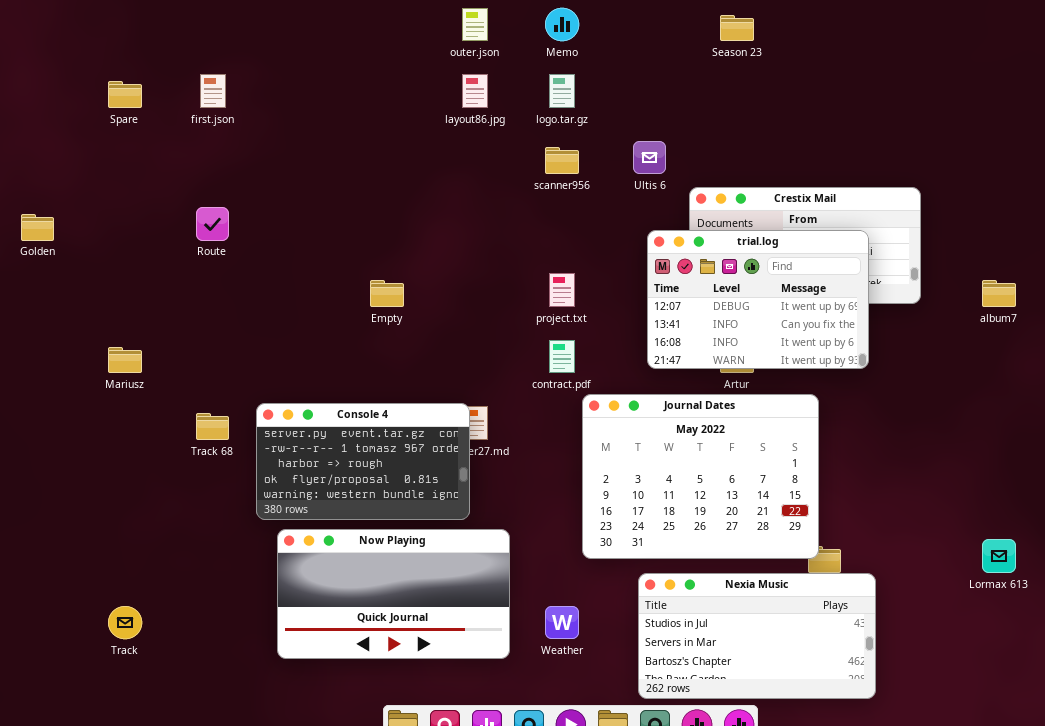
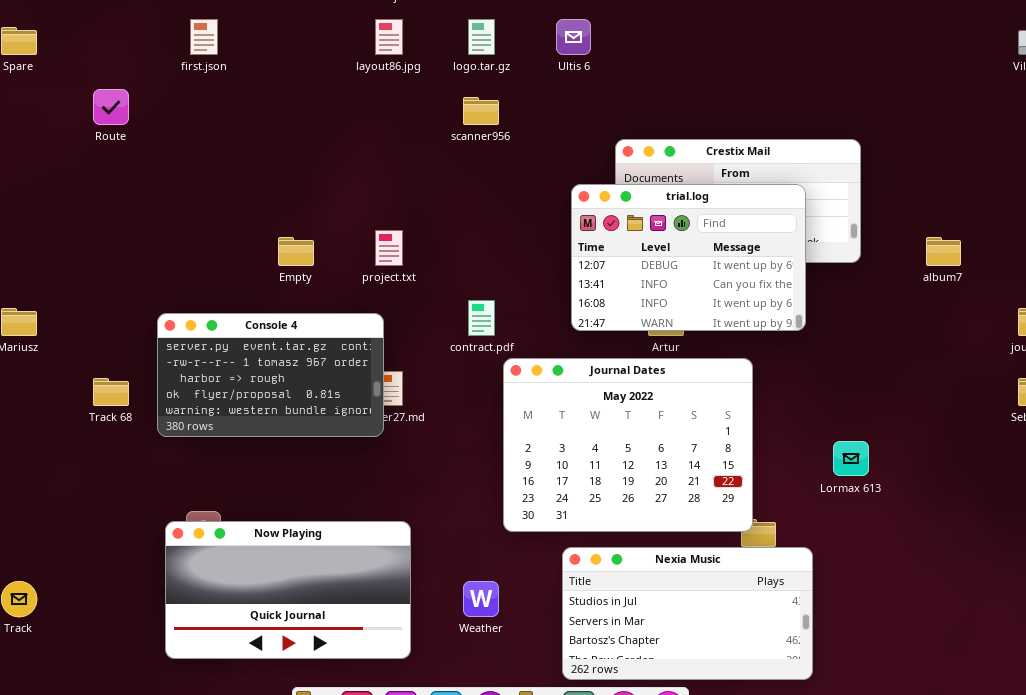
first.json: [200,74,226,108] -> [190,19,218,55], moved
Ultis 6: [633,141,666,174] -> [556,19,591,55], moved
Route: [196,207,229,241] -> [93,89,129,125], moved
project.txt: [549,273,575,307] -> [375,230,403,266], moved
Console 4: [256,403,470,520] -> [157,313,384,437], moved
Now Playing: [277,529,510,659] -> [165,521,411,659], moved
Lormax 613: [982,539,1016,573] -> [833,441,869,476], moved

